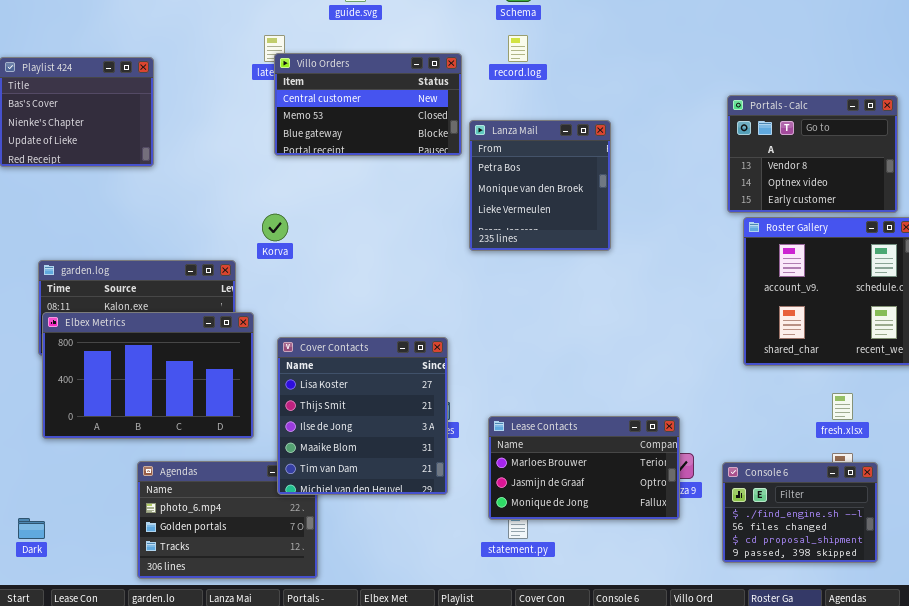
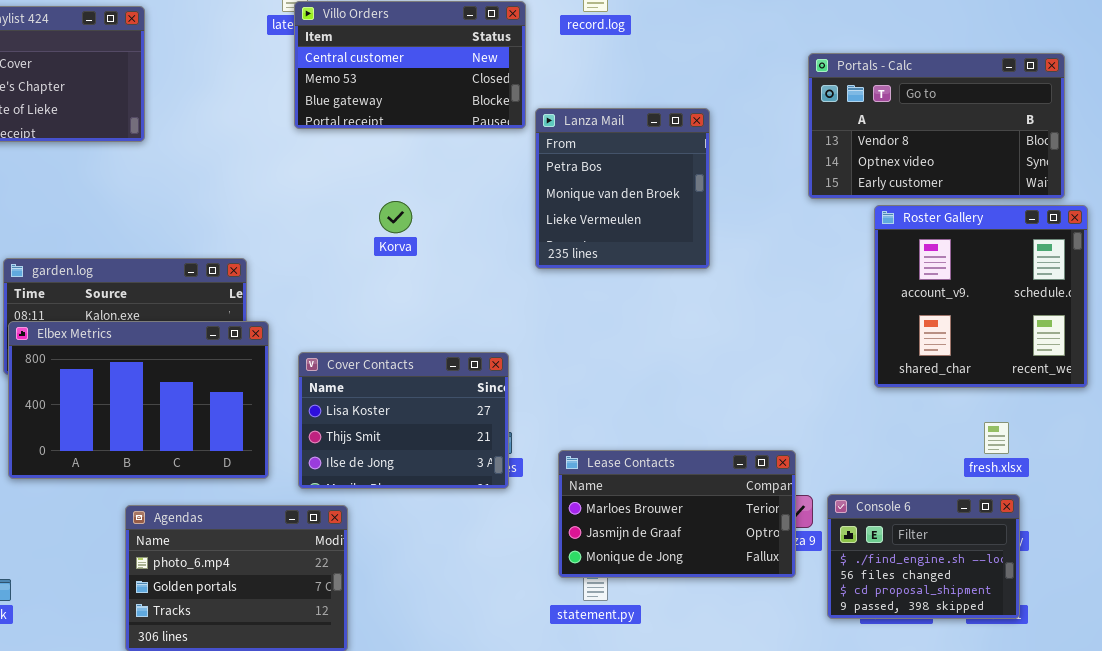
Portals - Calc: [727,95,898,213] -> [808,53,1065,199], resized
Lanza Mail: [469,120,611,251] -> [535,108,710,269], moved
Korva: [262,214,288,241] -> [379,201,412,233], moved
Cover Contacts: [277,337,448,495] -> [298,352,509,489], resized
Console 6: [722,462,878,563] -> [827,494,1020,619], moved

